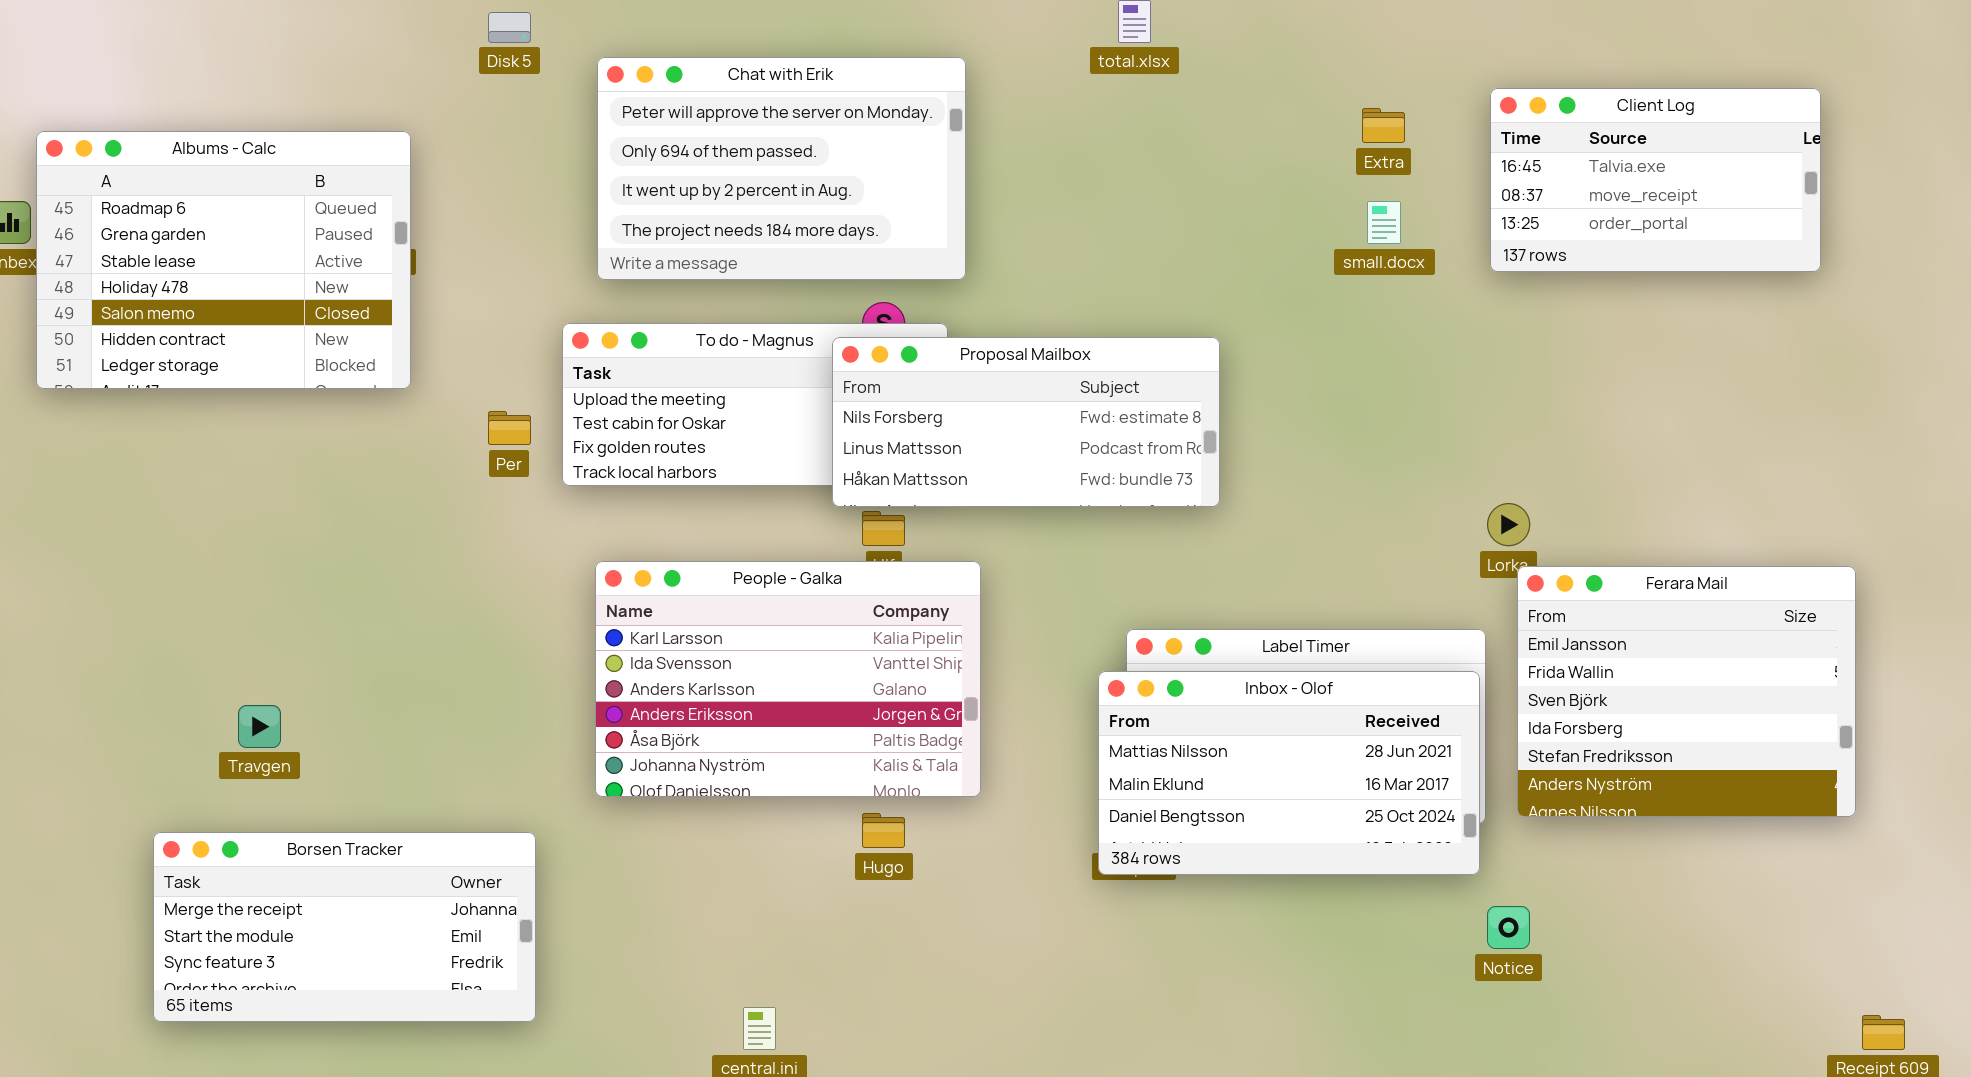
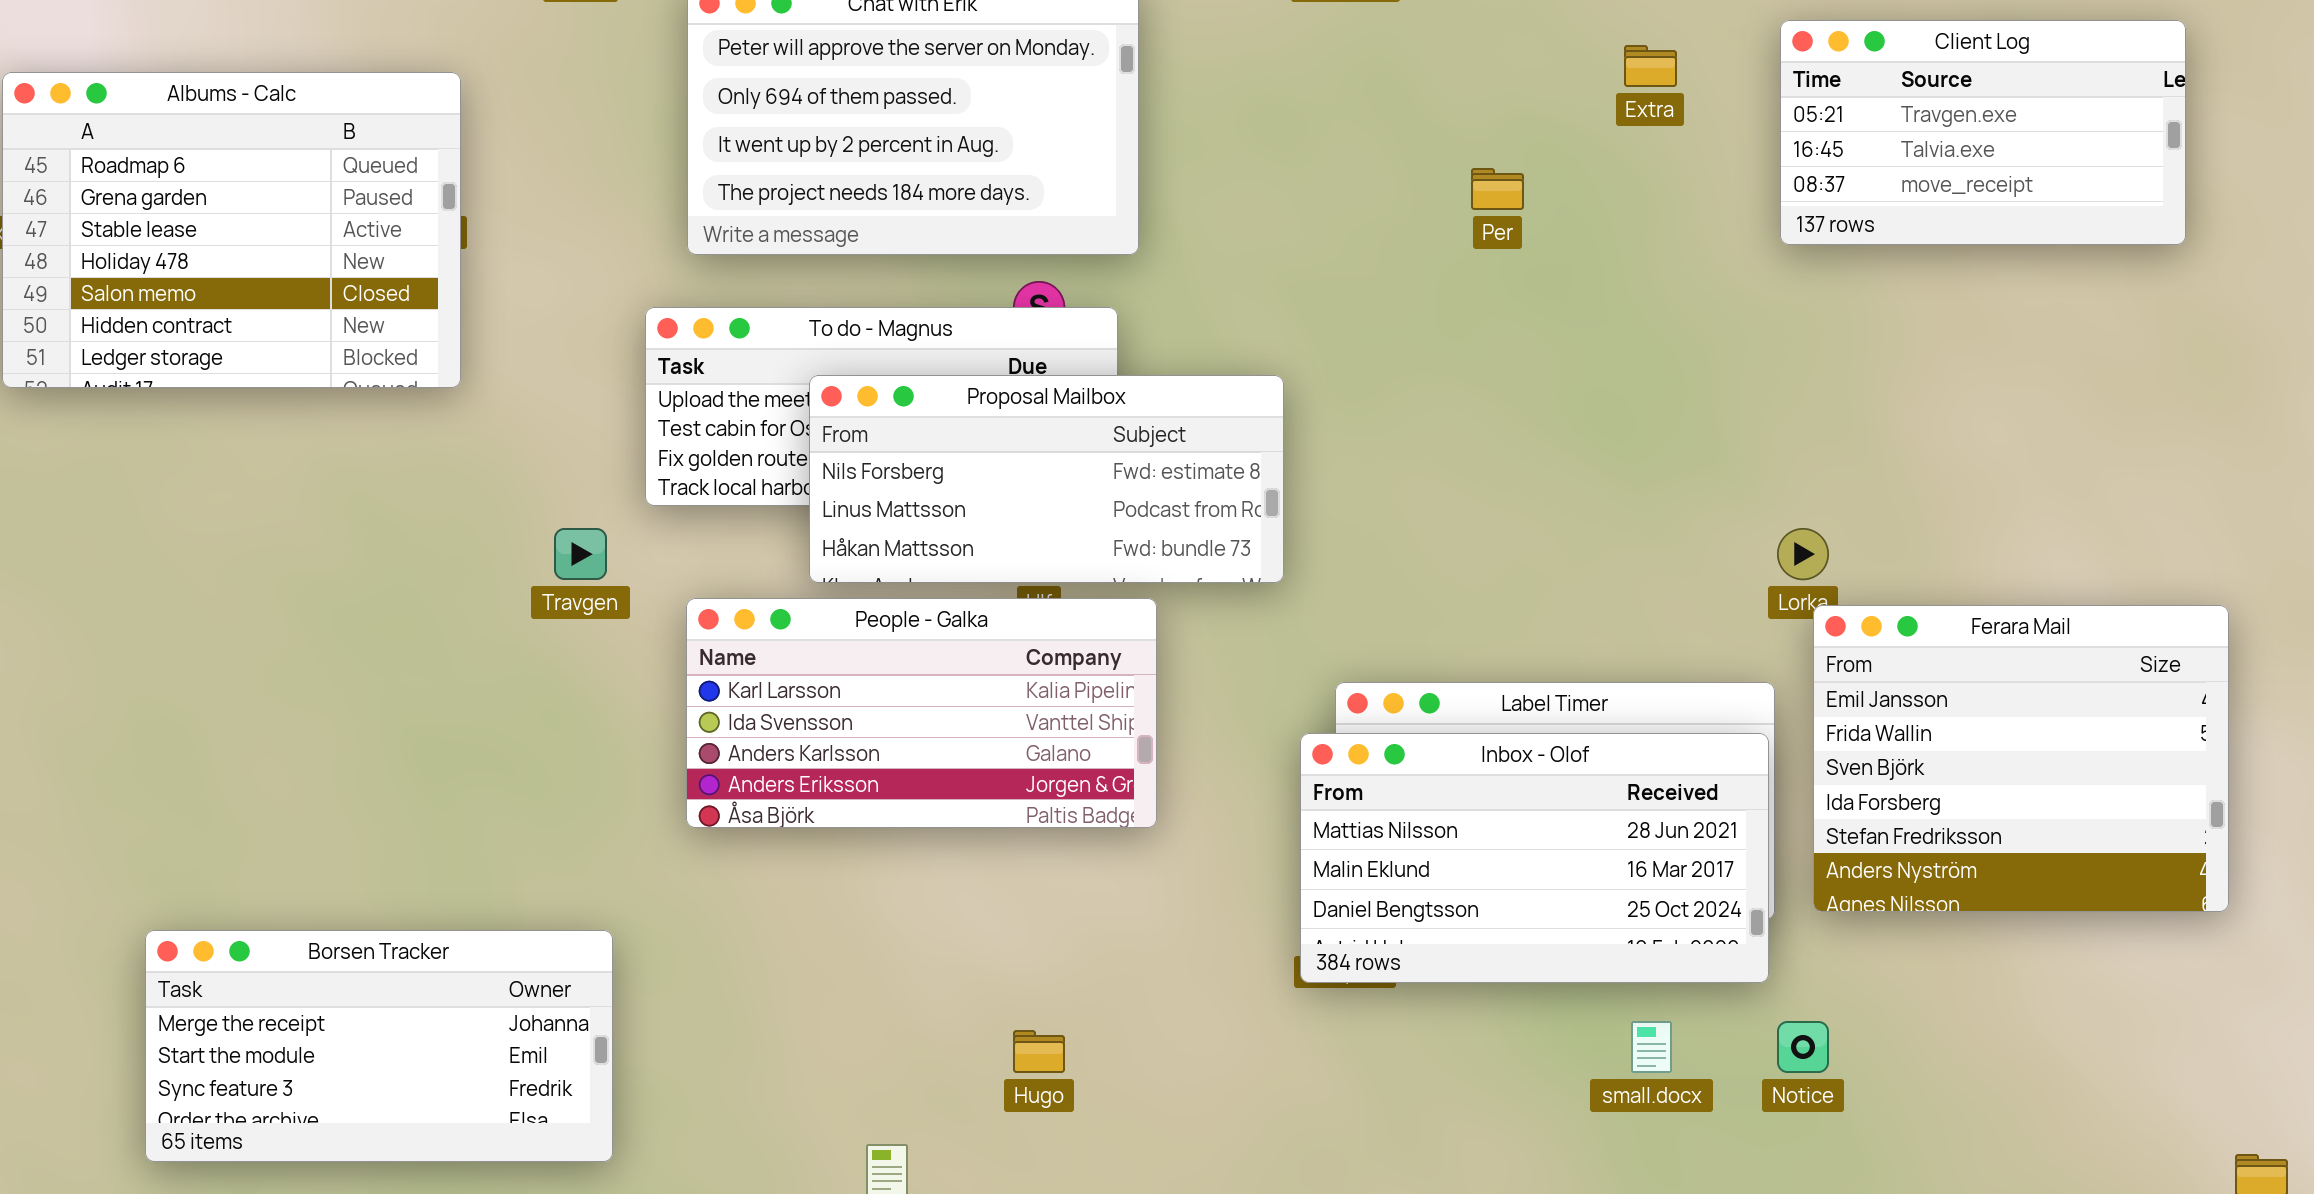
Client Log: [1490,88,1821,272] -> [1780,20,2186,245], scrolled up 1 row
small.docx: [1367,201,1401,244] -> [1631,1021,1672,1073], moved
Proposal Mailbox: [832,337,1220,507] -> [809,375,1284,583], moved
Per: [488,411,531,445] -> [1471,168,1524,210], moved
People - Galka: [595,561,981,797] -> [686,598,1157,828], resized
Travgen: [238,705,281,748] -> [554,528,607,580], moved
Hugo: [862,813,905,848] -> [1013,1030,1065,1073], moved

